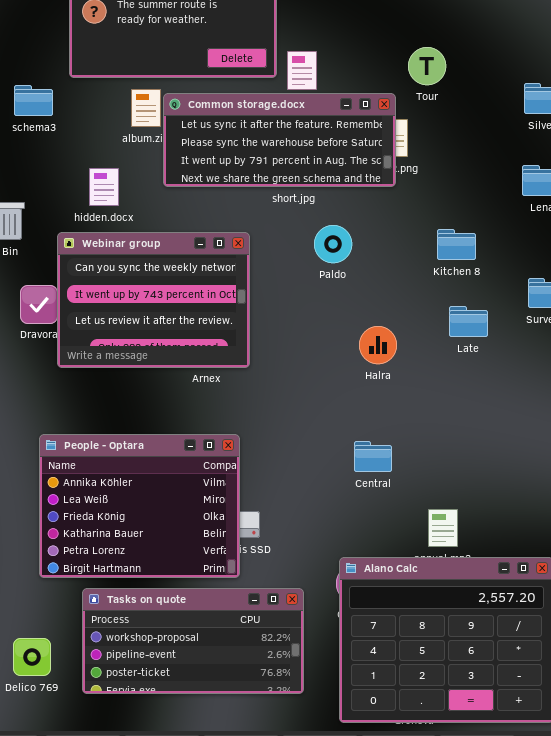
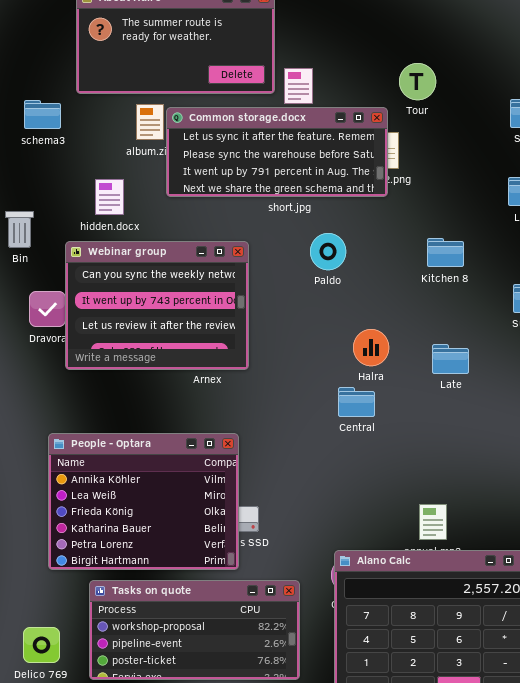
Late: [449,306,488,337] -> [432,344,469,374], moved
Central: [354,441,392,472] -> [338,387,375,417], moved

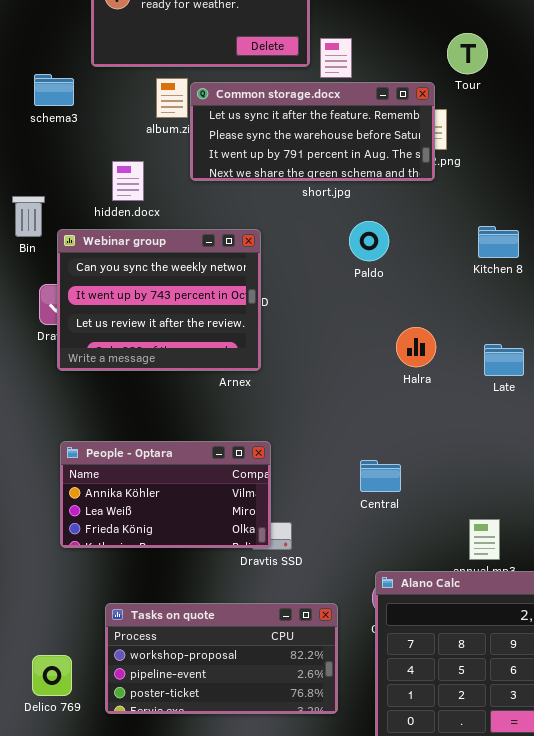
Webinar group: [65,241,249,370] -> [57,229,261,371], moved
Central: [338,387,375,417] -> [360,460,401,492], moved
People - Optara: [48,433,239,570] -> [60,441,271,548], resized

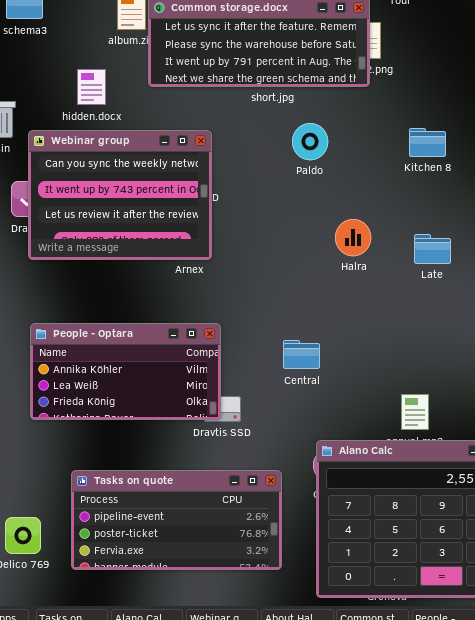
Central: [360,460,401,492] -> [283,340,320,369], moved
Tasks on quote: [105,603,338,714] -> [71,470,282,570], scrolled down 1 row

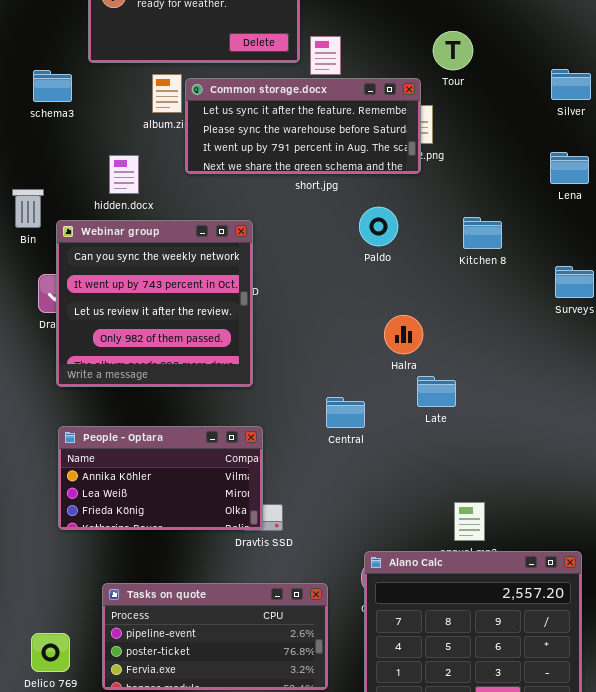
Paldo: [292,123,328,160] -> [359,207,398,246], moved
Webinar group: [28,130,212,260] -> [56,220,253,387], resized
Late: [414,234,451,264] -> [417,376,456,407], moved
Central: [283,340,320,369] -> [326,397,365,428], moved

